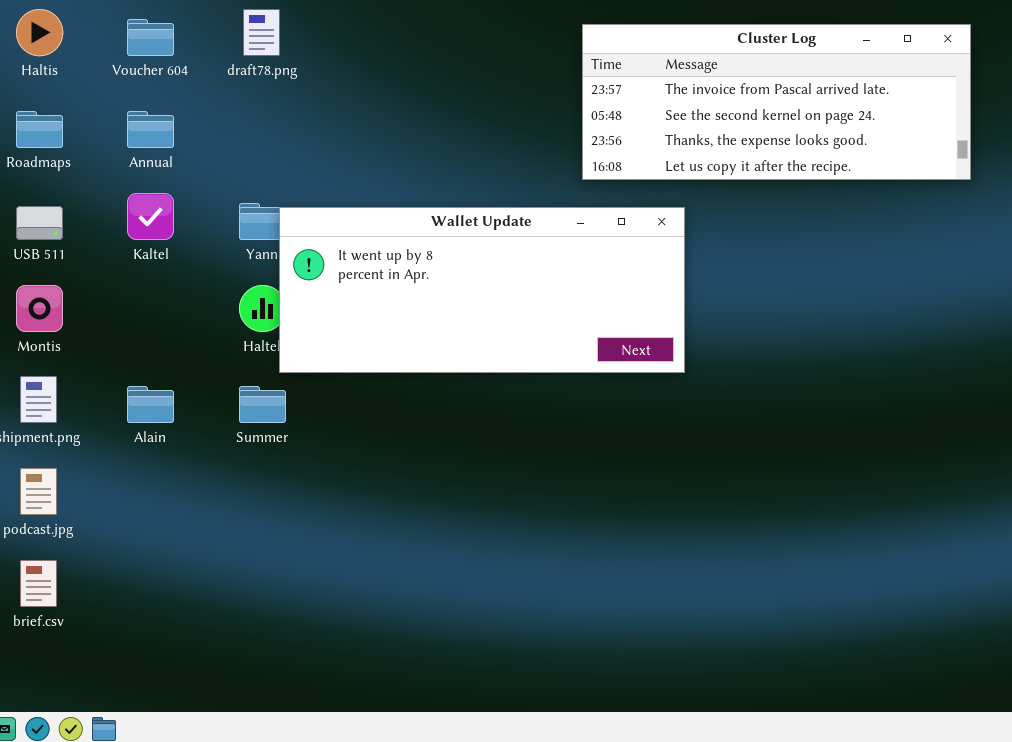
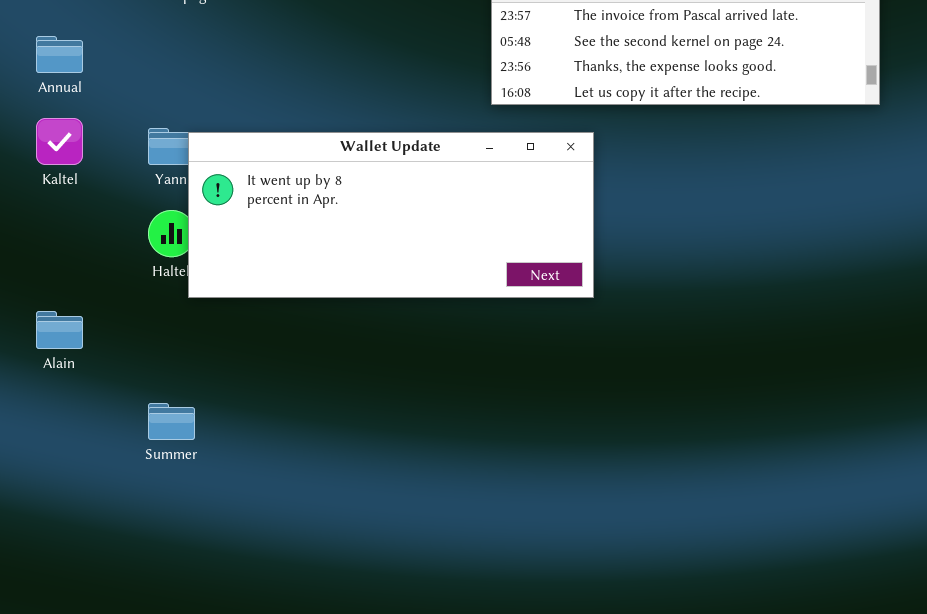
Summer: [239,386,286,423] -> [148,403,195,440], moved

